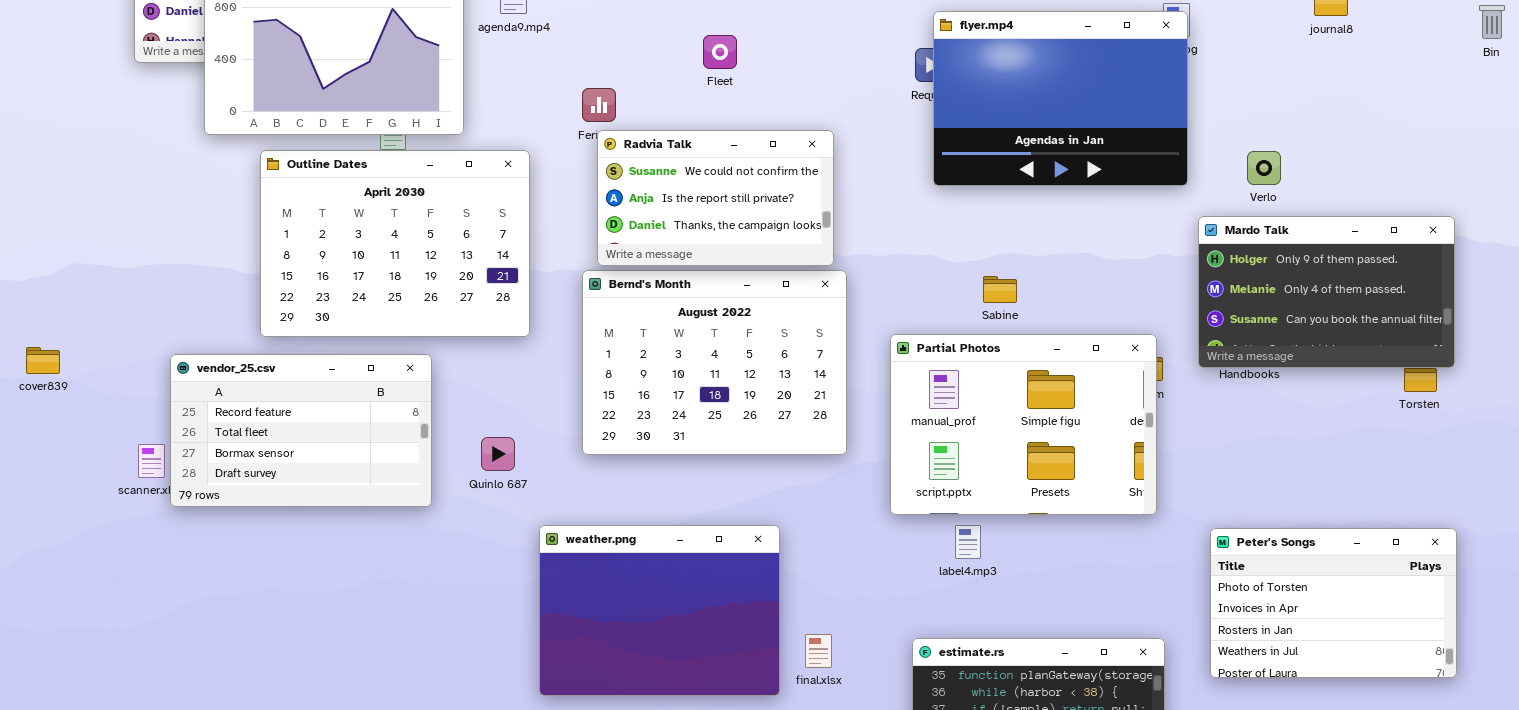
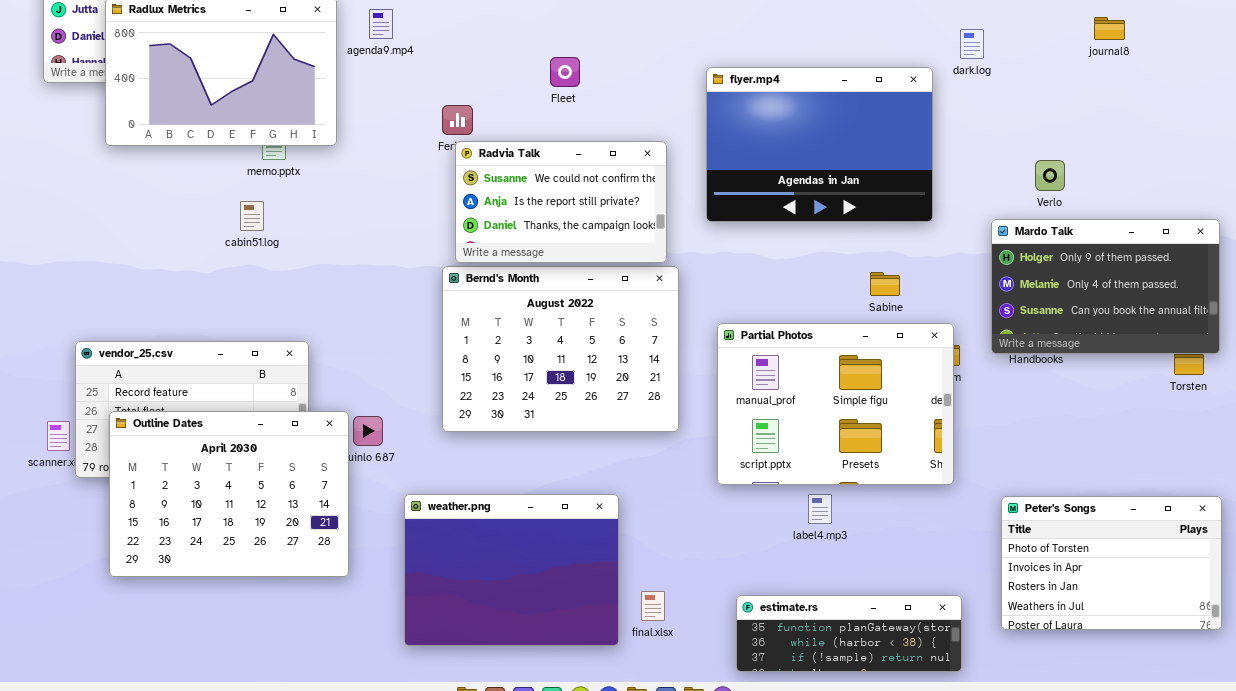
flyer.mp4: [933,11,1188,186] -> [706,67,933,222], moved
Outline Dates: [260,150,530,337] -> [109,411,349,577], moved
Sabine: [983,276,1017,303] -> [870,272,900,296], moved
label4.mp3: [955,525,981,559] -> [808,494,832,524], moved

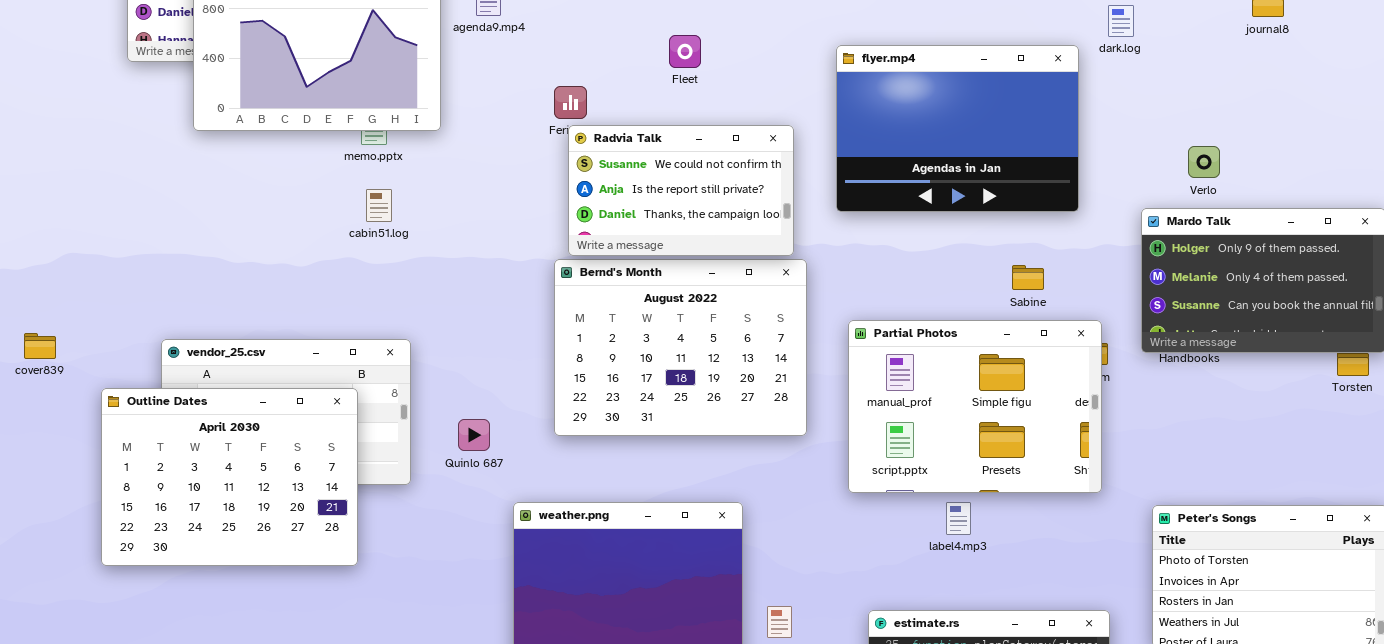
cabin51.log: [240,201,264,231] -> [366,189,392,222], moved
Outline Dates: [109,411,349,577] -> [101,388,358,566], moved

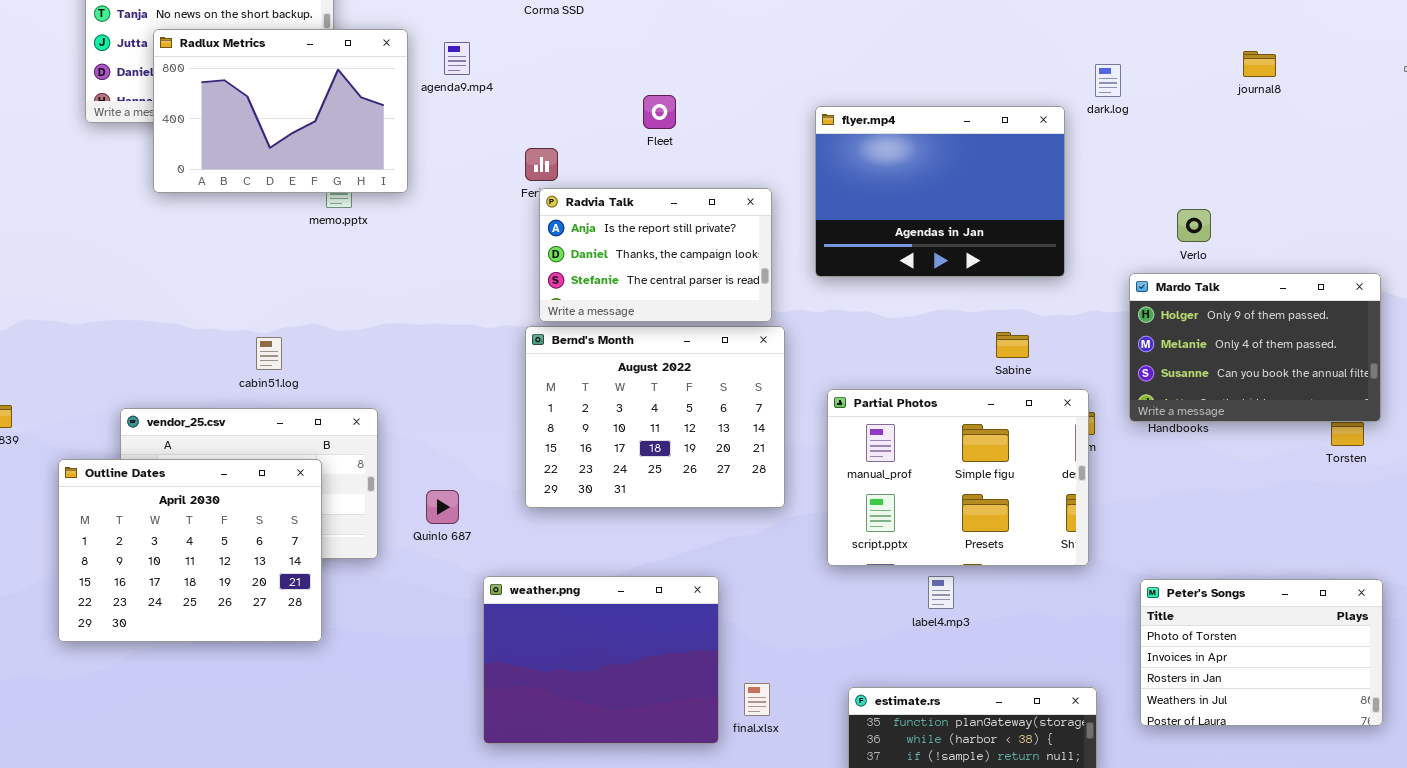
Radvia Talk: [568,125,794,256] -> [539,188,772,322], scrolled down 1 row
cabin51.log: [366,189,392,222] -> [256,337,282,370], moved

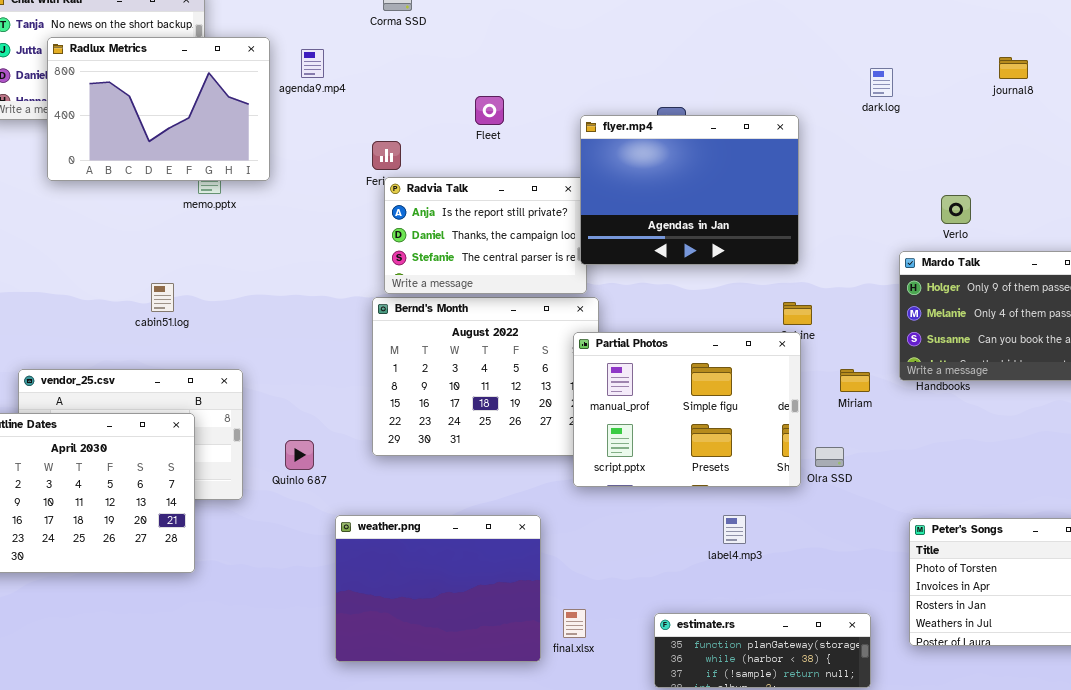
flyer.mp4: [815,106,1065,277] -> [580,115,799,265], moved
cabin51.log: [256,337,282,370] -> [151,283,174,312], moved
Partial Photos: [827,389,1089,566] -> [573,332,801,487], moved

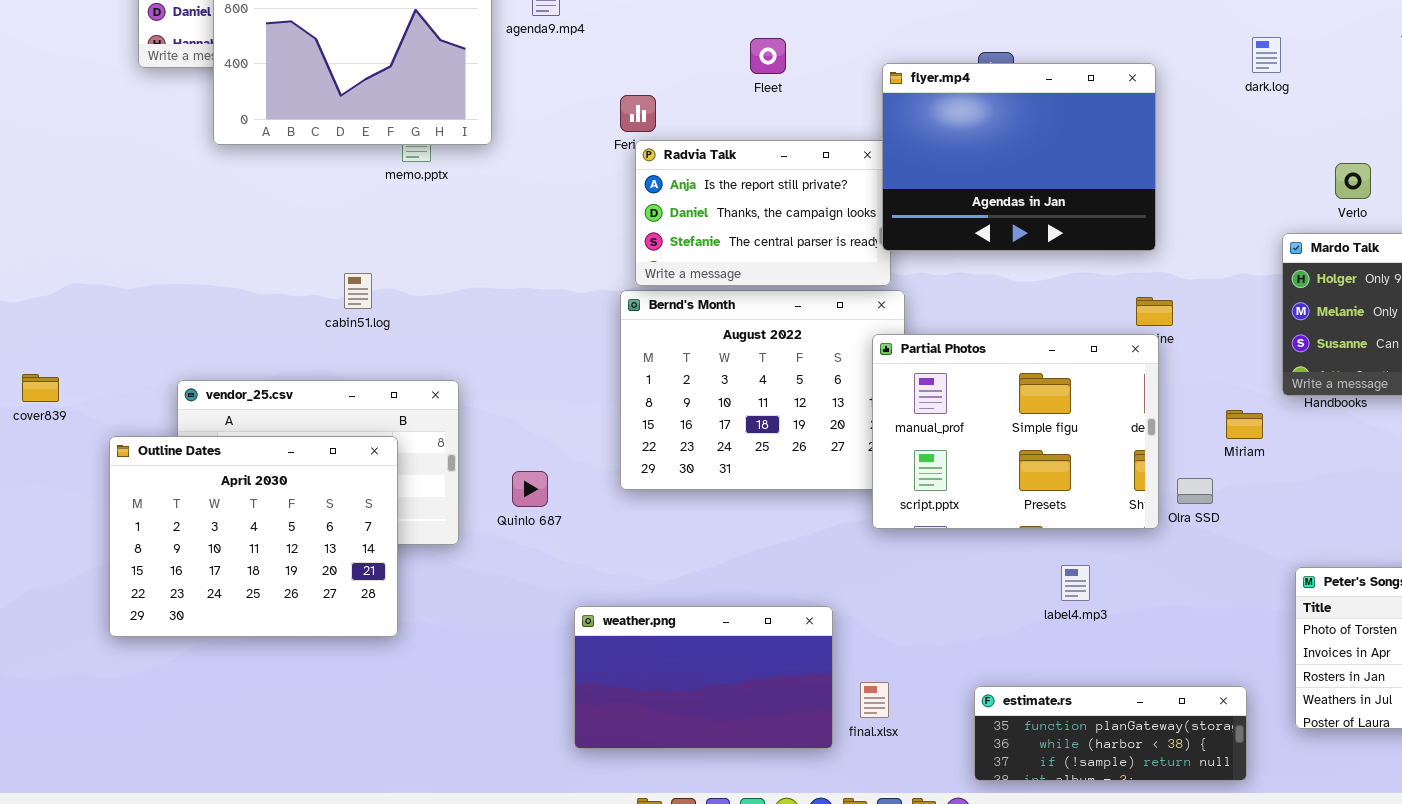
dark.log: [870,68,893,97] -> [1252,37,1281,73], moved
Miriam: [840,369,870,392] -> [1226,410,1263,439], moved
weather.png: [335,515,541,662] -> [574,606,833,749], resized

